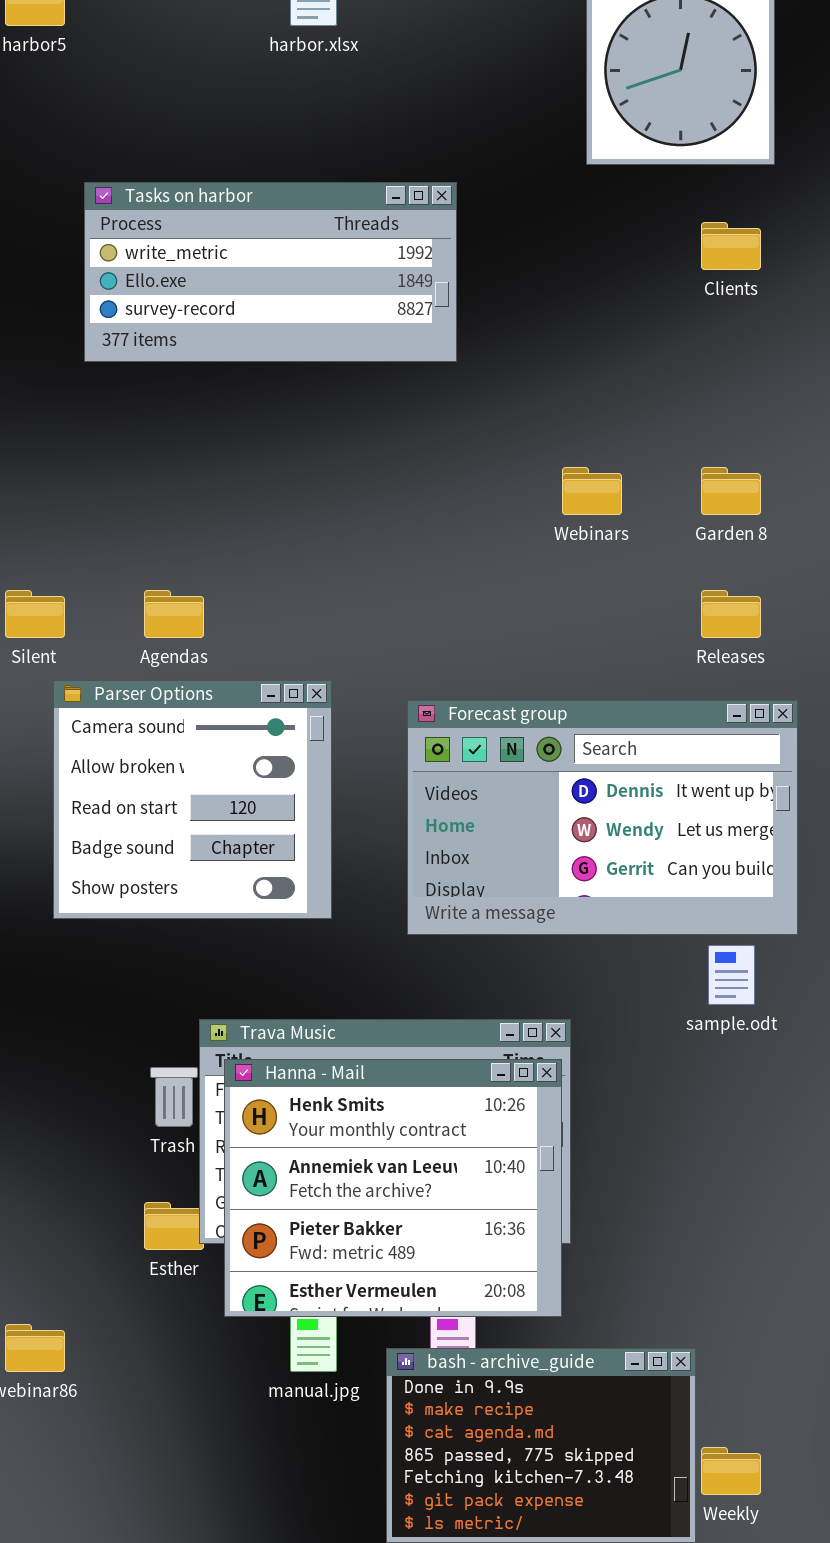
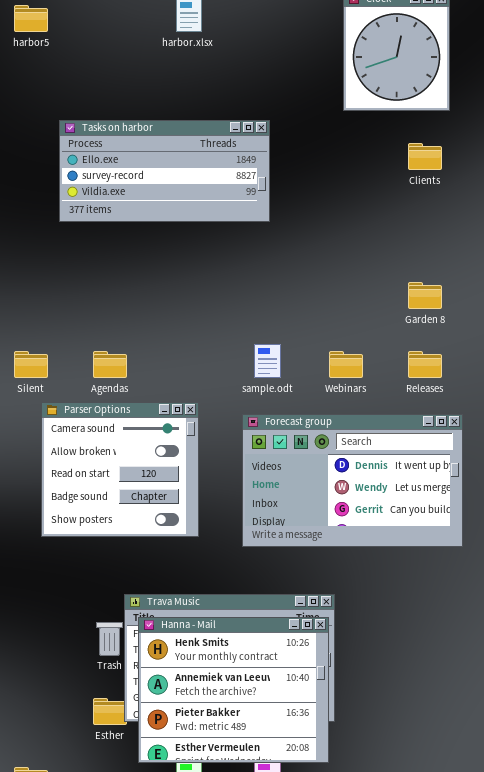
Tasks on harbor: [84,182,457,362] -> [59,120,270,222], scrolled down 1 row
Webinars: [562,467,622,515] -> [329,351,363,378], moved
sample.odt: [708,945,755,1005] -> [254,344,281,378], moved

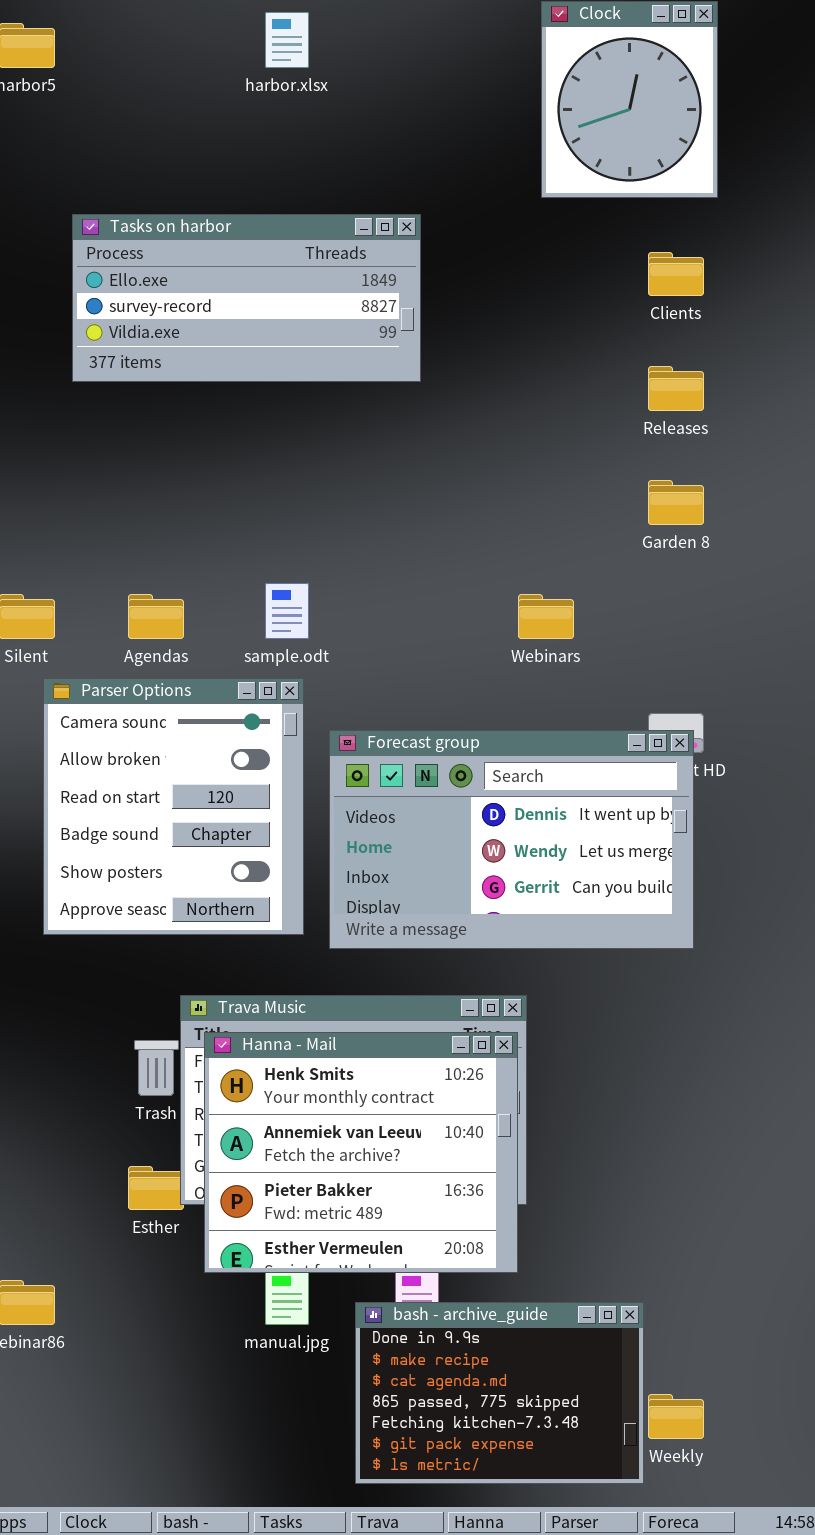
sample.odt: [254,344,281,378] -> [265,583,309,639], moved
Releases: [408,351,442,378] -> [648,366,704,411], moved
Parser Options: [41,402,199,537] -> [43,678,304,935], resized
Forecast group: [242,414,463,547] -> [329,730,694,949], moved

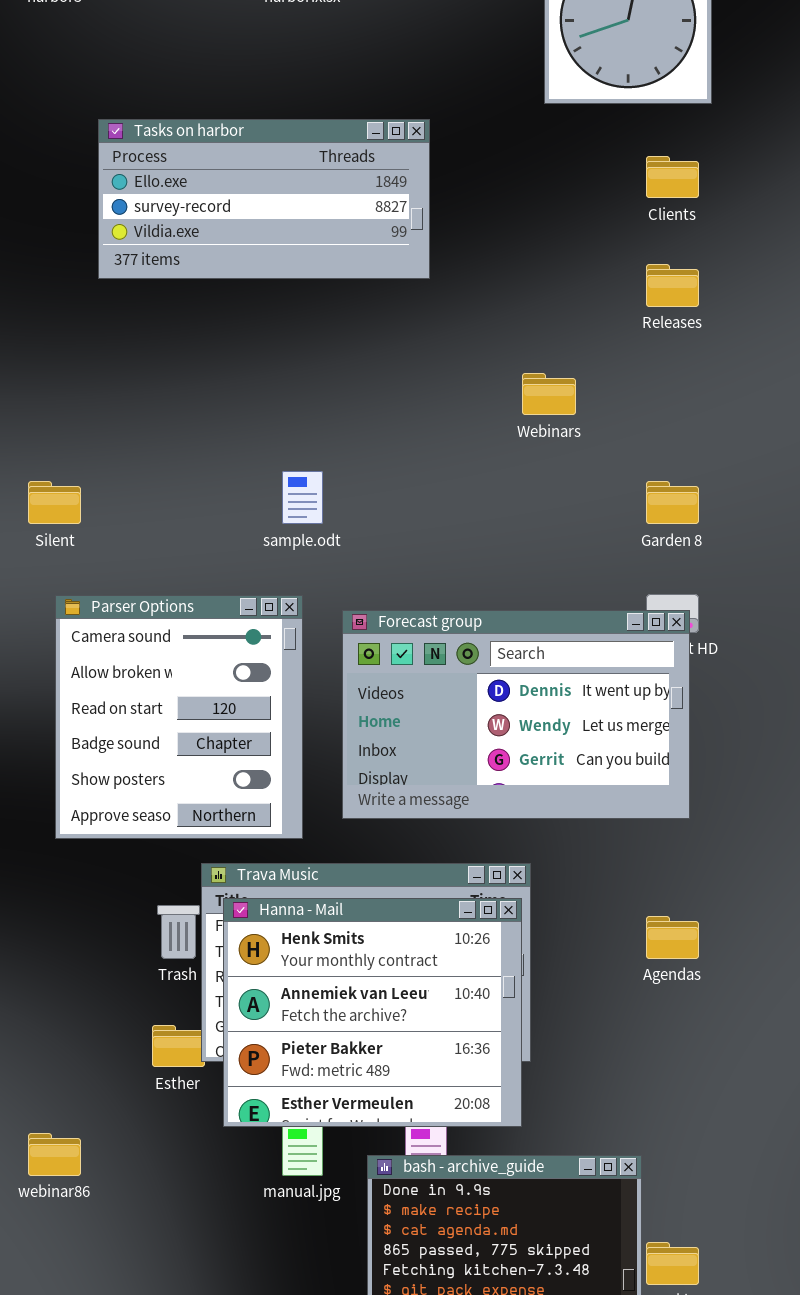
Garden 8: [648,480,704,525] -> [646,481,699,524], moved
Agendas: [128,594,184,639] -> [646,916,699,959], moved
Webinars: [518,594,574,639] -> [522,373,576,415], moved
Parser Options: [43,678,304,935] -> [55,595,303,839], moved

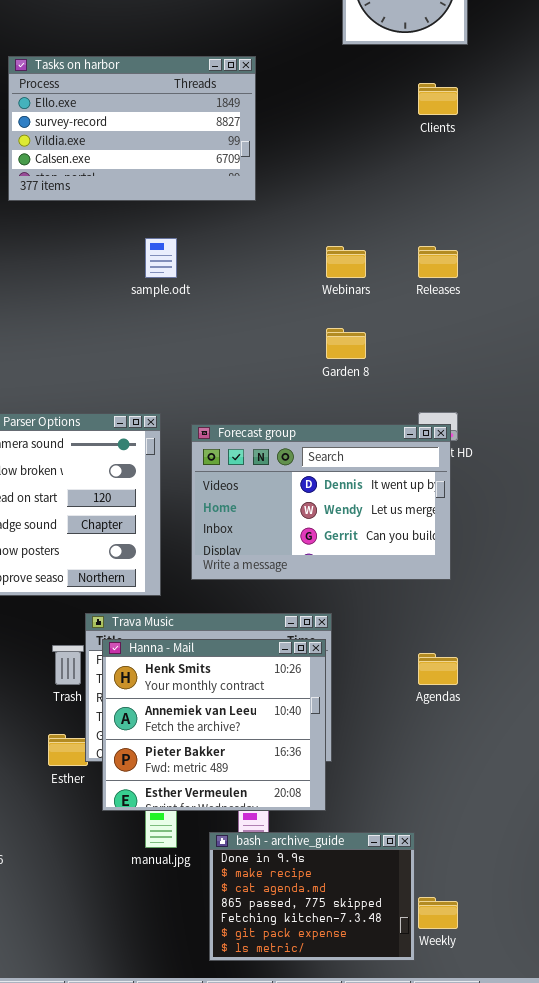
Tasks on harbor: [98,119,430,279] -> [8,56,256,201], resized
Releases: [646,264,699,307] -> [418,246,458,278], moved
sample.odt: [282,471,323,524] -> [145,238,177,278], moved
Garden 8: [646,481,699,524] -> [326,328,366,359], moved

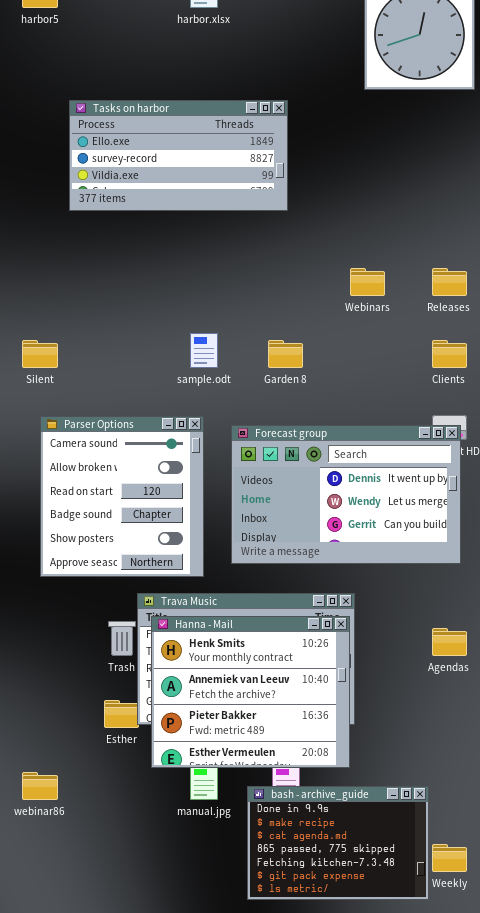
Tasks on harbor: [8,56,256,201] -> [69,100,288,211], resized
Clients: [418,83,458,115] -> [432,340,467,368], moved
sample.odt: [145,238,177,278] -> [190,333,218,368], moved
Garden 8: [326,328,366,359] -> [268,340,303,368], moved

